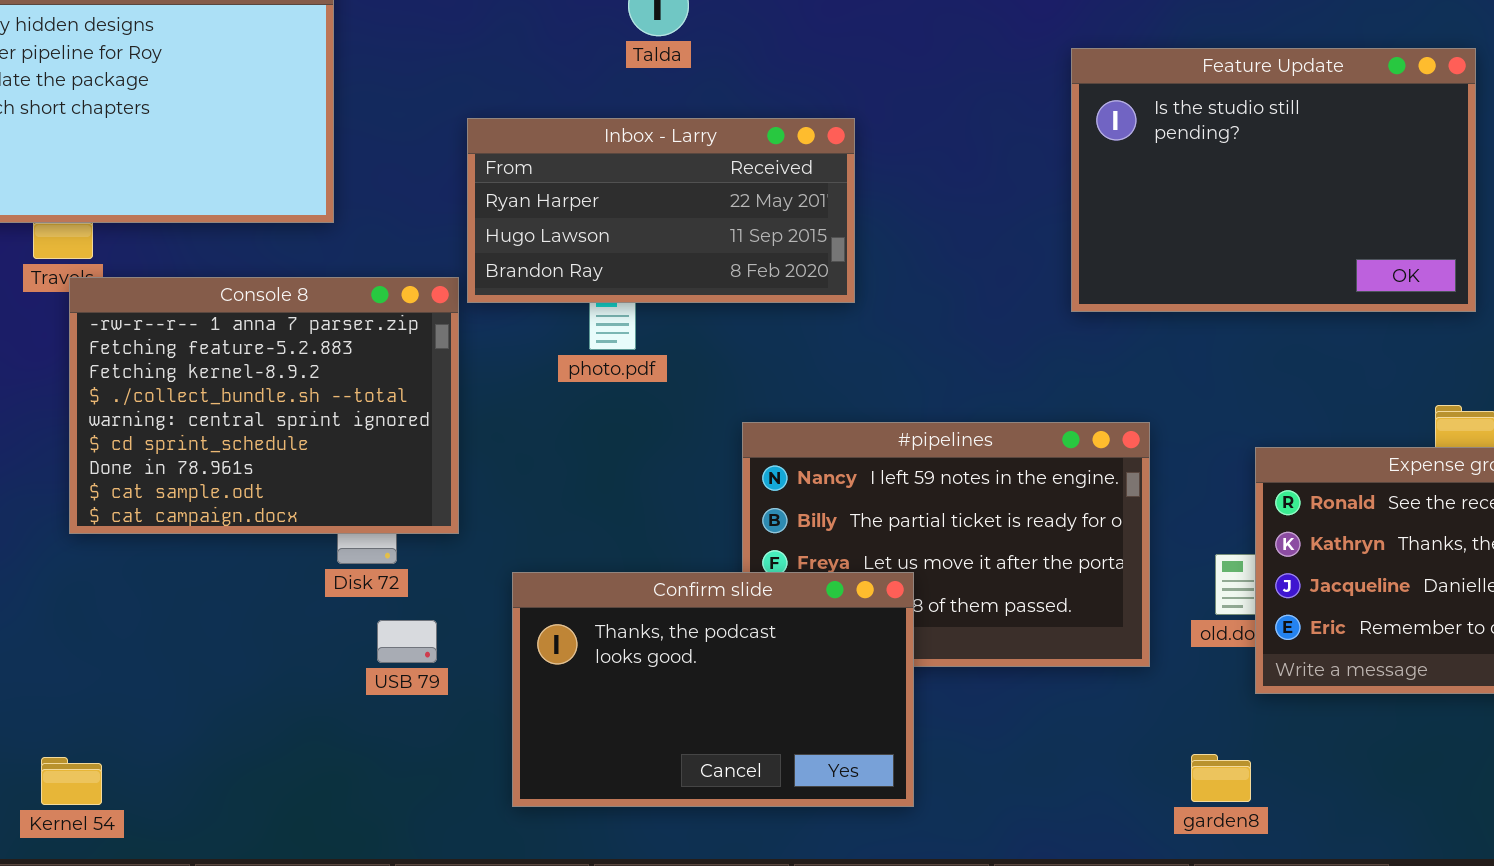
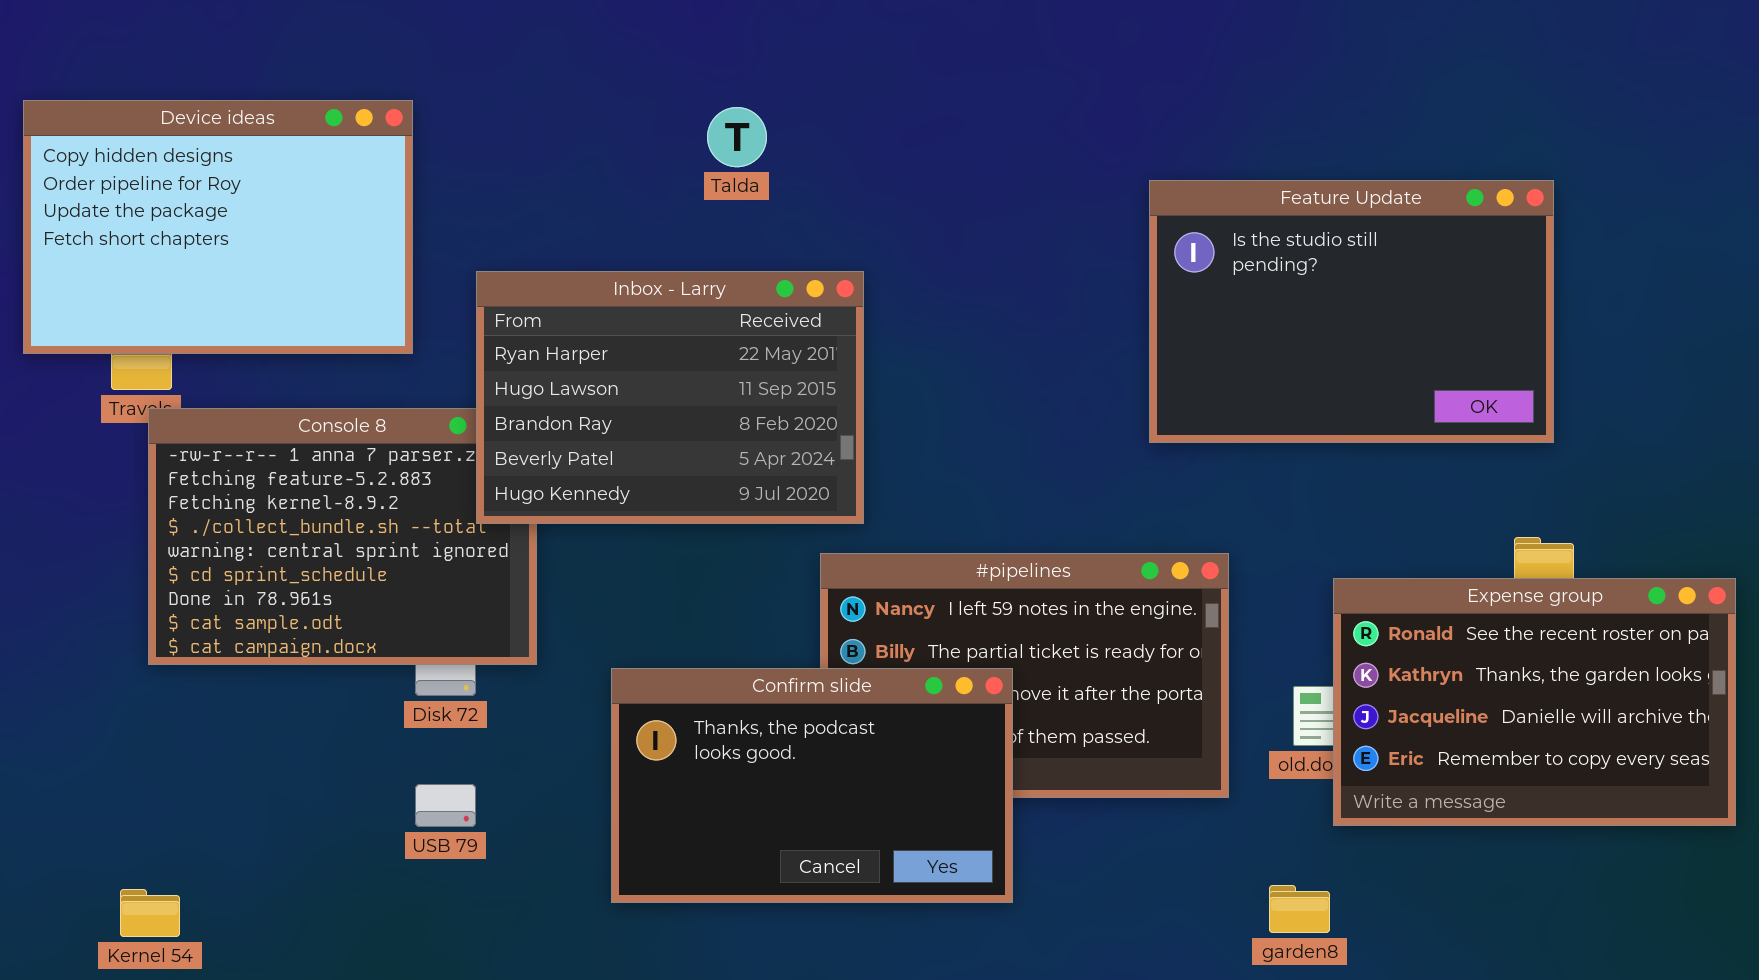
Inbox - Larry: [467,118,855,303] -> [476,271,864,524], moved, resized
Confirm slide: [512,572,914,807] -> [611,668,1013,903], moved
USB 79: [377,620,437,663] -> [415,784,476,827], moved

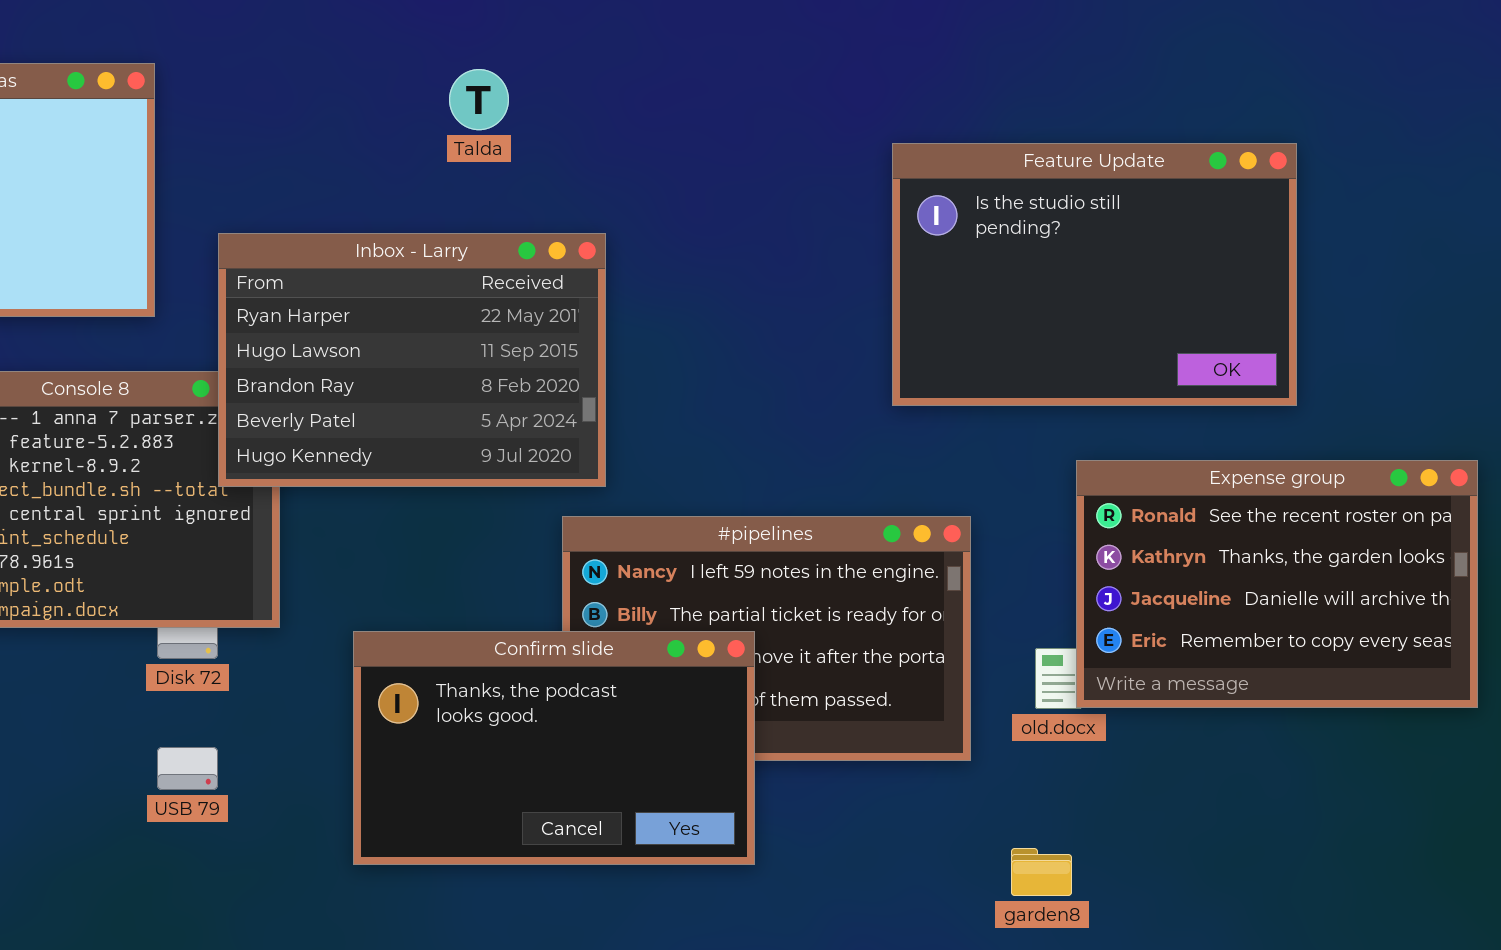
Expense group: [1333,578,1736,826] -> [1076,460,1478,708], moved

